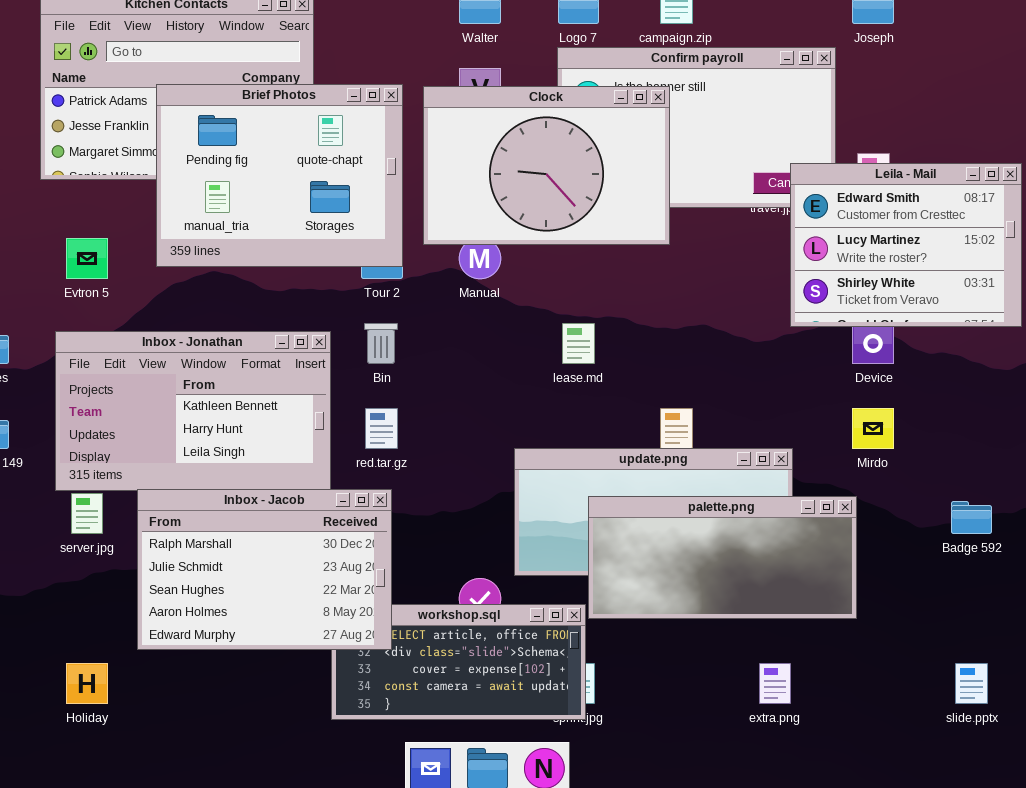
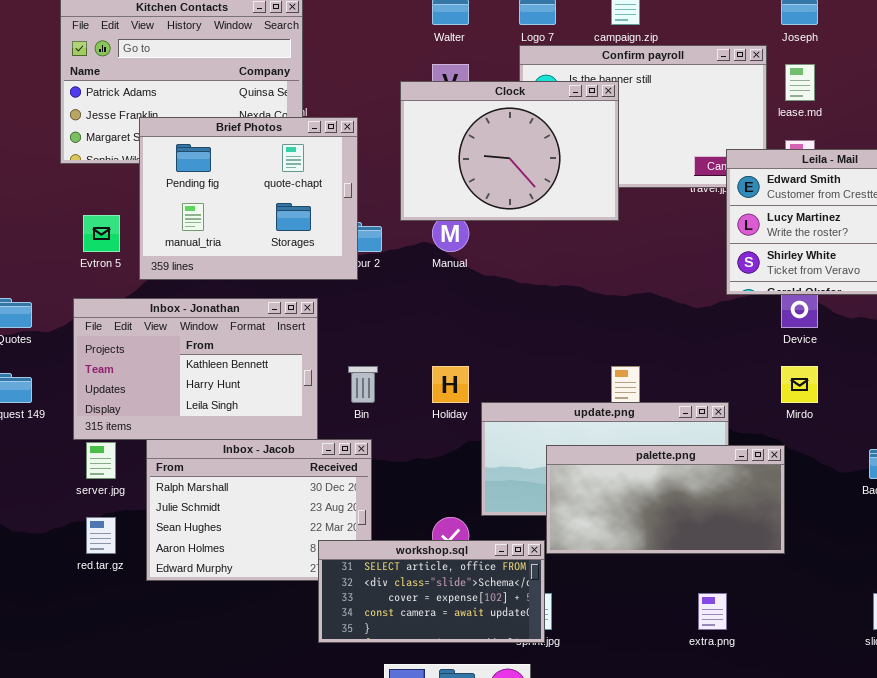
Brief Photos: [156,84,403,267] -> [139,117,358,280], moved
Bin: [364,323,398,364] -> [348,366,378,403], moved
lease.md: [562,323,595,364] -> [785,64,815,101], moved
red.tar.gz: [365,408,398,449] -> [86,517,116,554], moved
workshop.sql: [331,604,586,720] -> [318,540,545,643], raised
Holiday: [66,663,108,704] -> [432,366,469,403], moved

